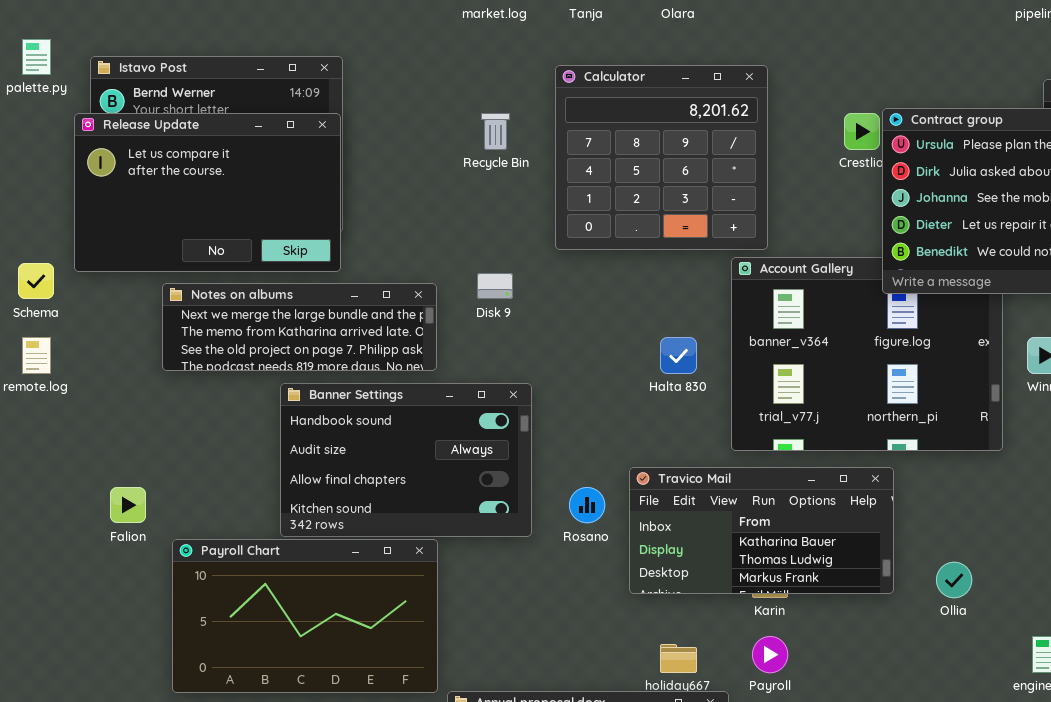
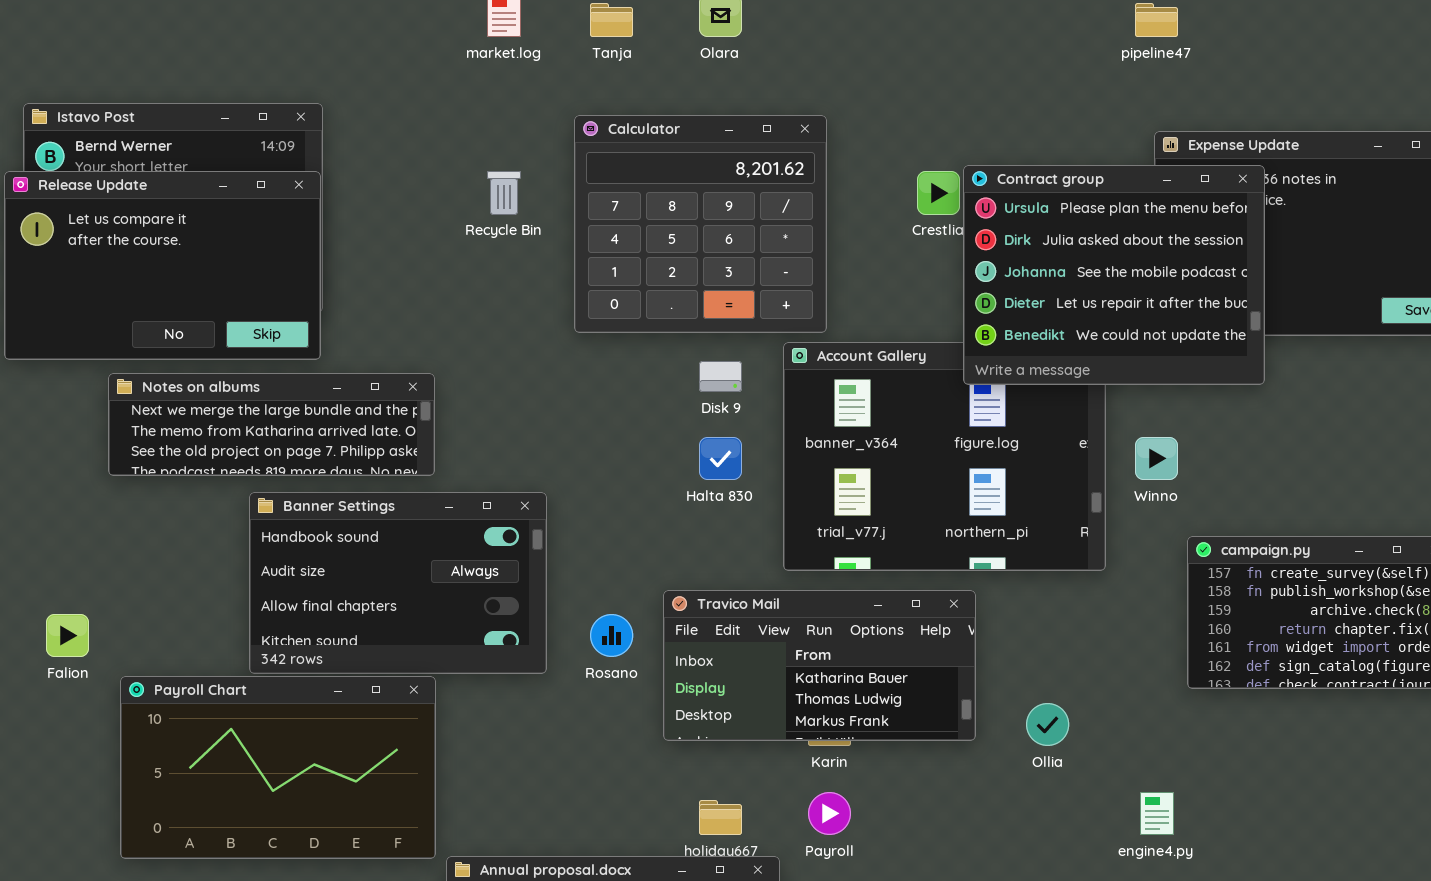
Disk 9: [477,273,513,299] -> [699,361,742,392], moved

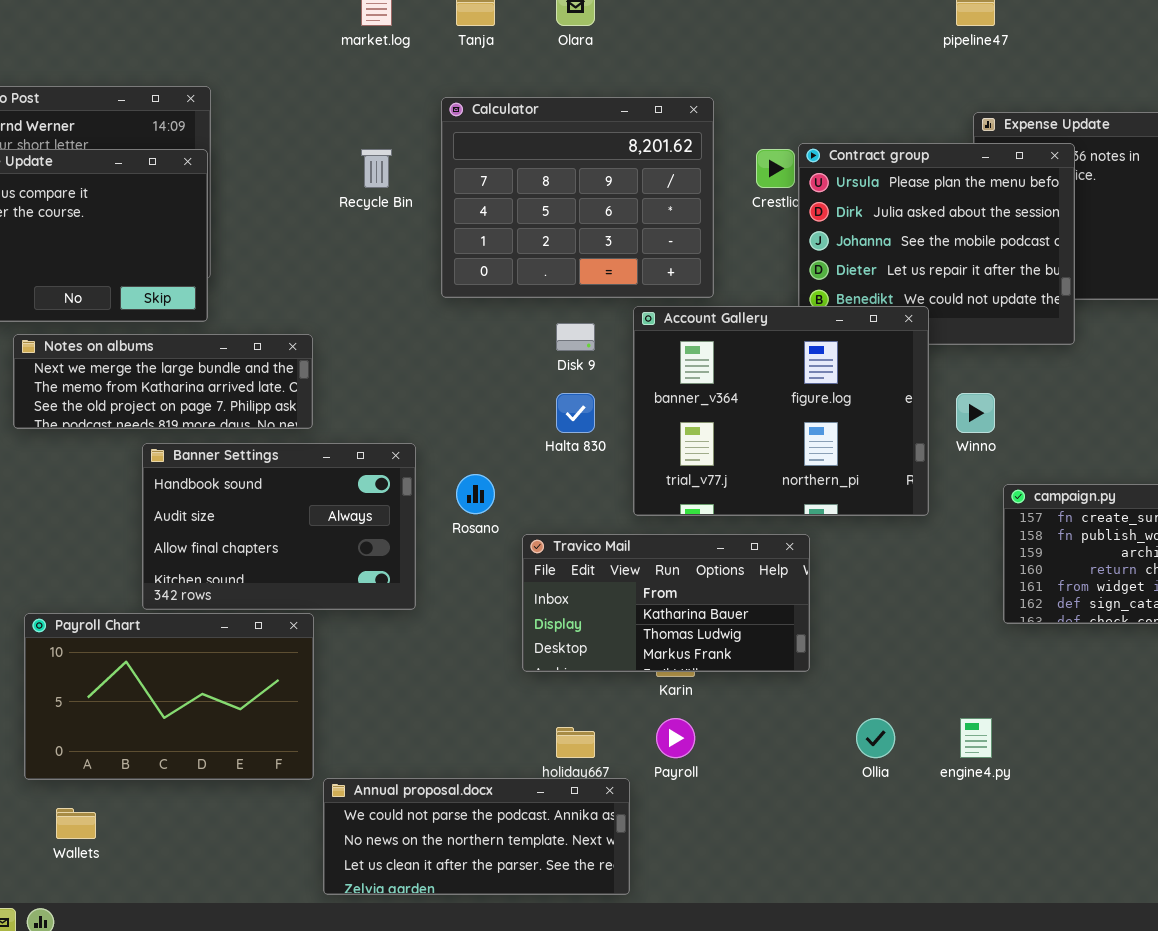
Calculator: [574,115,827,333] -> [441,97,714,298], resized
Account Gallery: [783,342,1106,571] -> [633,306,929,516], raised
Rosano: [590,614,633,657] -> [456,474,495,514], moved
Ollia: [1026,703,1069,746] -> [856,718,895,758], moved

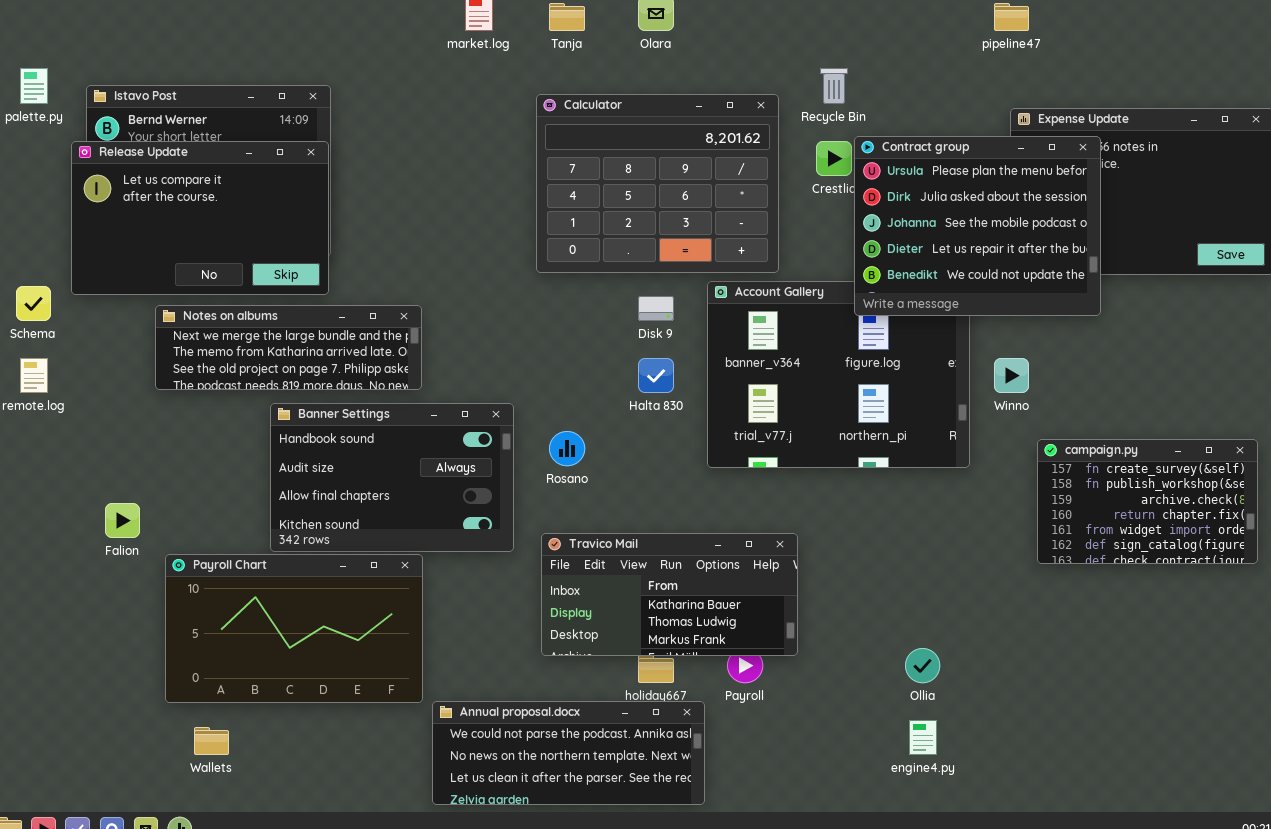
Contract group: [798,143,1075,345] -> [854,136,1101,316], raised
Recycle Bin: [361,149,392,188] -> [820,68,848,104], moved
Travico Mail: [522,534,810,672] -> [541,533,798,656], moved
engine4.py: [960,718,992,758] -> [909,720,937,755], moved

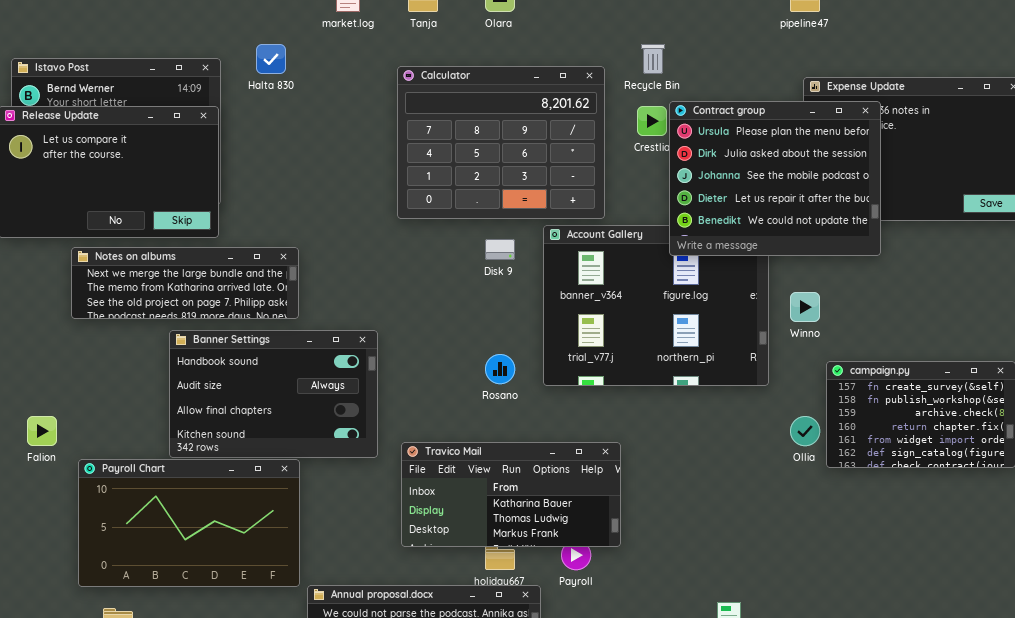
Halta 830: [638,358,674,393] -> [256,44,286,74], moved
Rosano: [549,431,585,466] -> [485,354,515,384], moved
Ollia: [905,648,940,683] -> [790,416,820,446], moved

